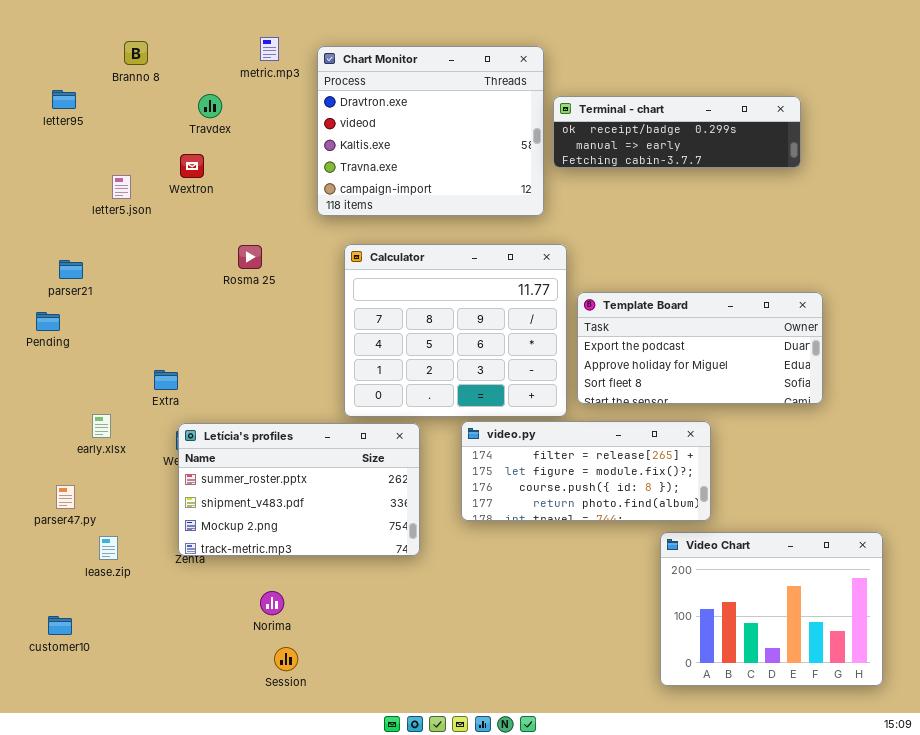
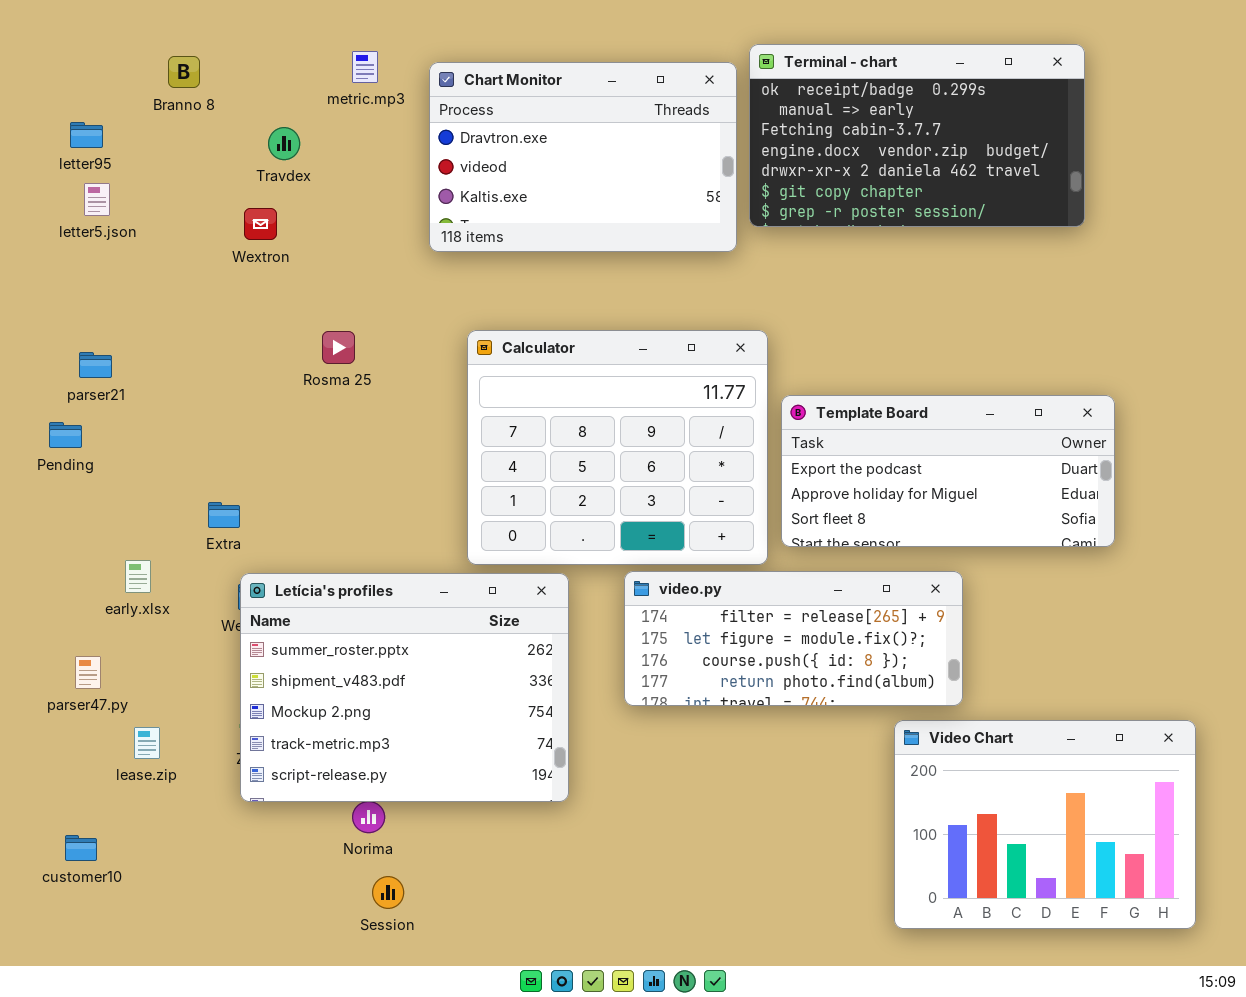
Chart Monitor: [317,46,544,216] -> [429,62,737,252], resized
Terminal - chart: [553,96,801,168] -> [749,44,1085,227], resized
letter5.json: [112,175,131,199] -> [84,183,110,216], moved
Letícia's profiles: [178,423,420,556] -> [240,573,569,802], resized

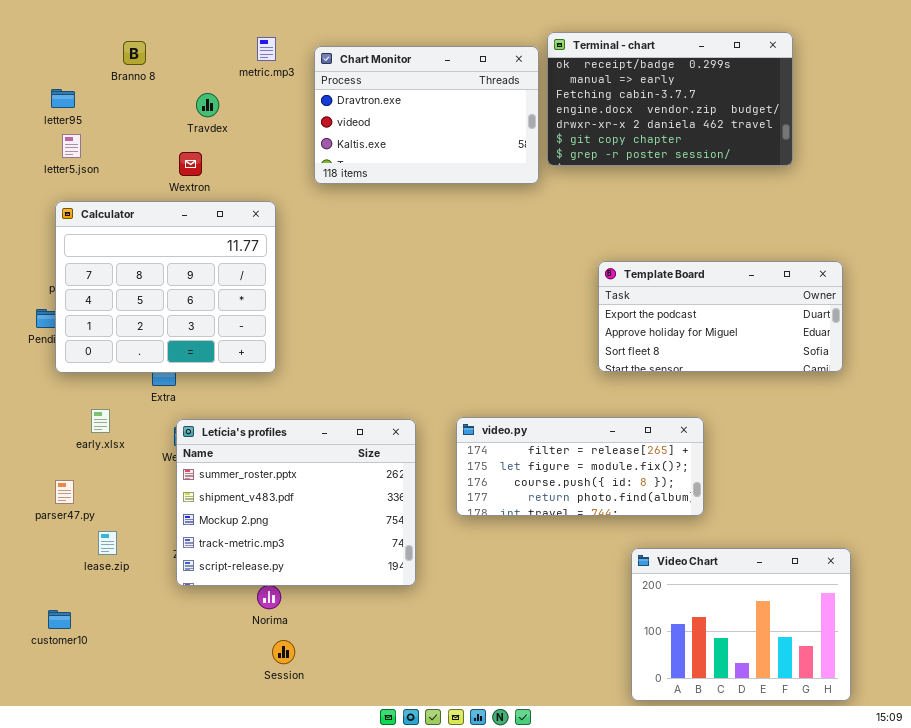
Calculator: [467,330,768,565] -> [55,201,276,373], moved
Template Board: [781,395,1115,547] -> [598,261,843,372], moved
Video Chart: [894,720,1196,929] -> [631,548,851,701], moved

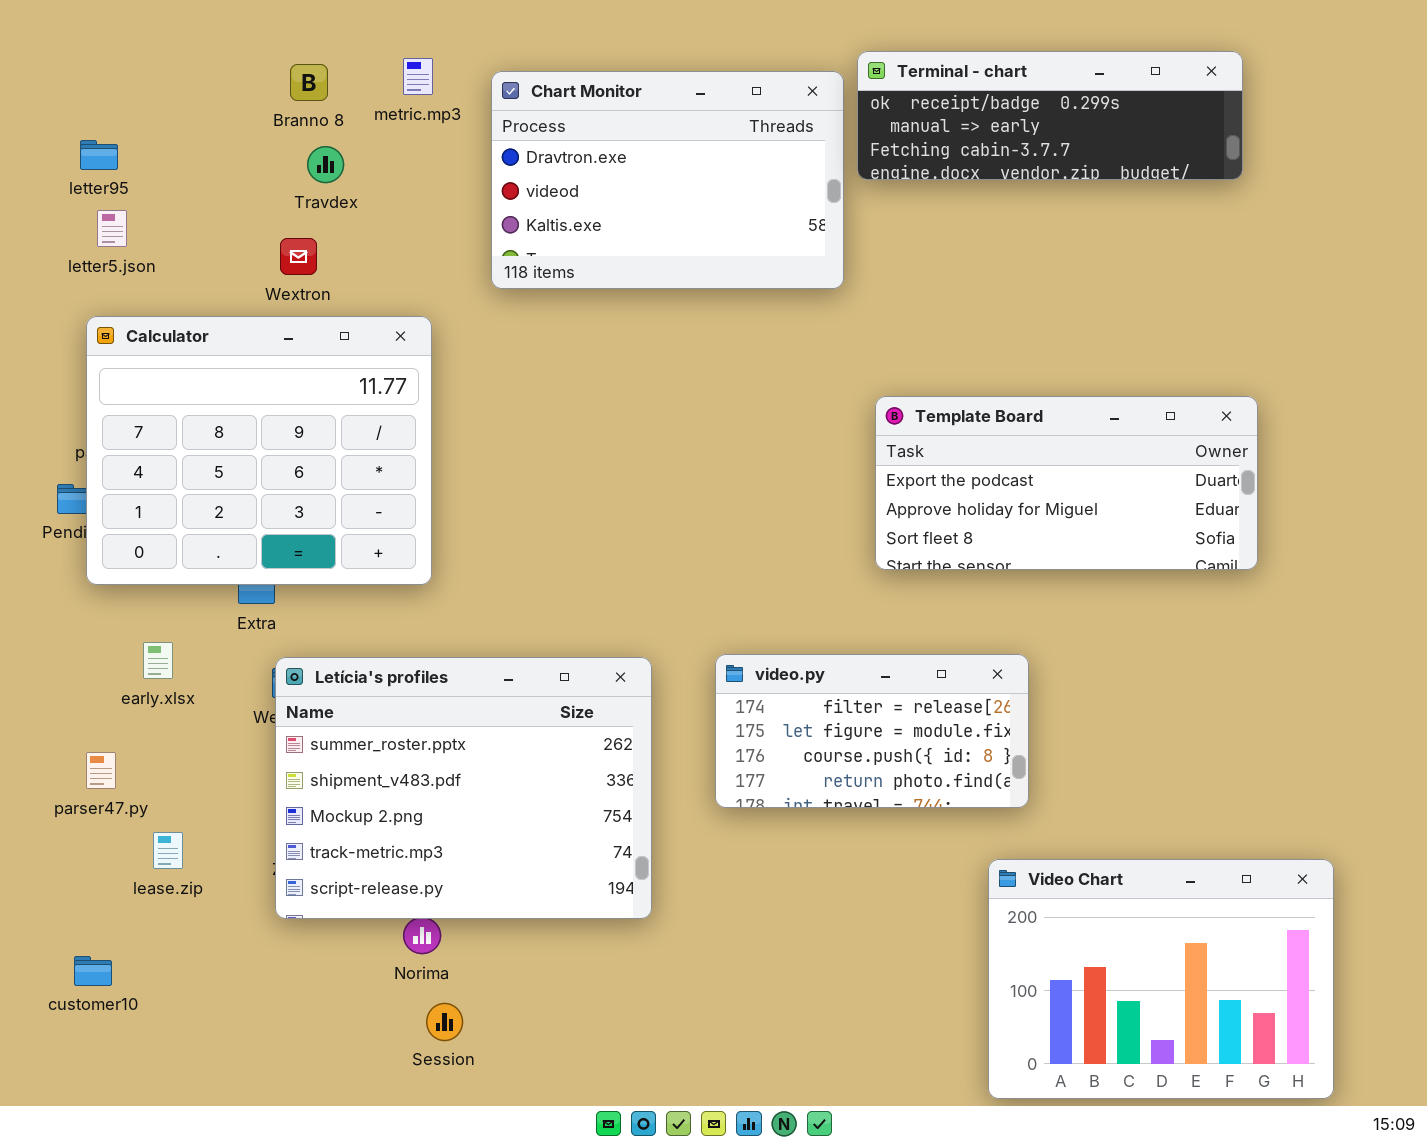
Terminal - chart: [547,32,793,166] -> [857,51,1243,180], resized
Branno 8: [123,41,146,65] -> [290,64,328,101], moved
Template Board: [598,261,843,372] -> [875,396,1258,570], moved
video.py: [456,417,704,516] -> [715,654,1029,808], resized

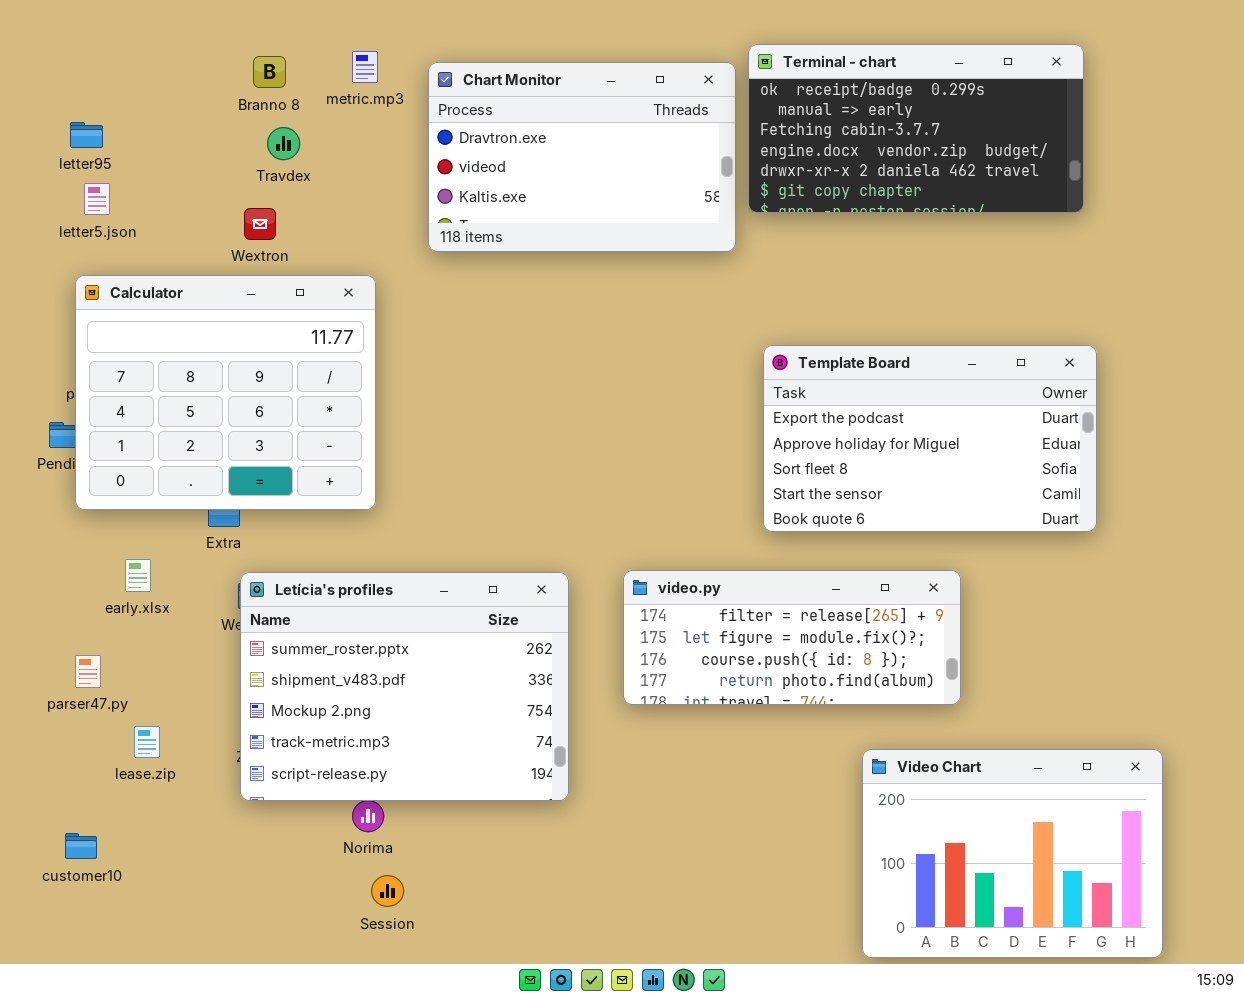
Terminal - chart: [857,51,1243,180] -> [748,44,1084,213], resized
Template Board: [875,396,1258,570] -> [763,345,1097,532], resized
video.py: [715,654,1029,808] -> [623,570,961,705], resized

